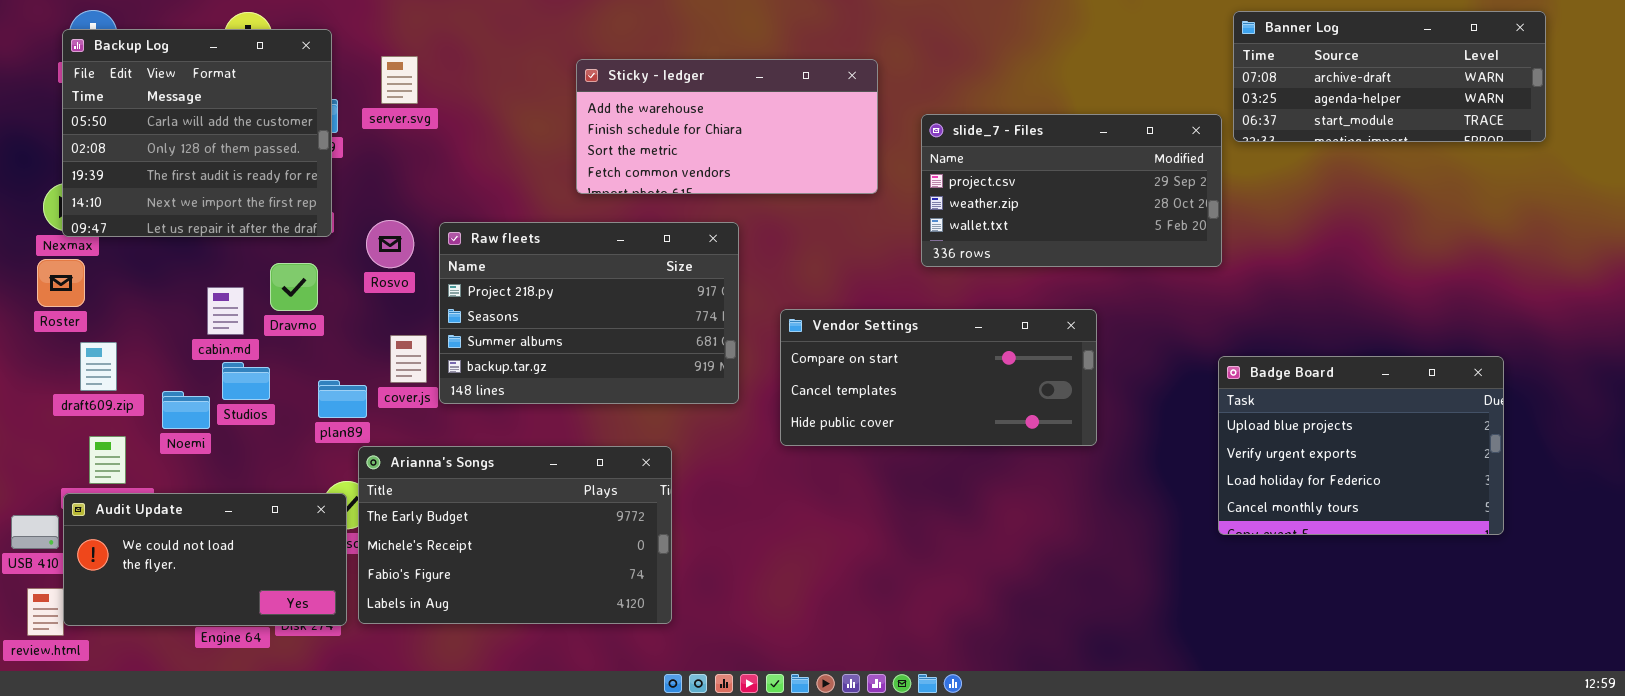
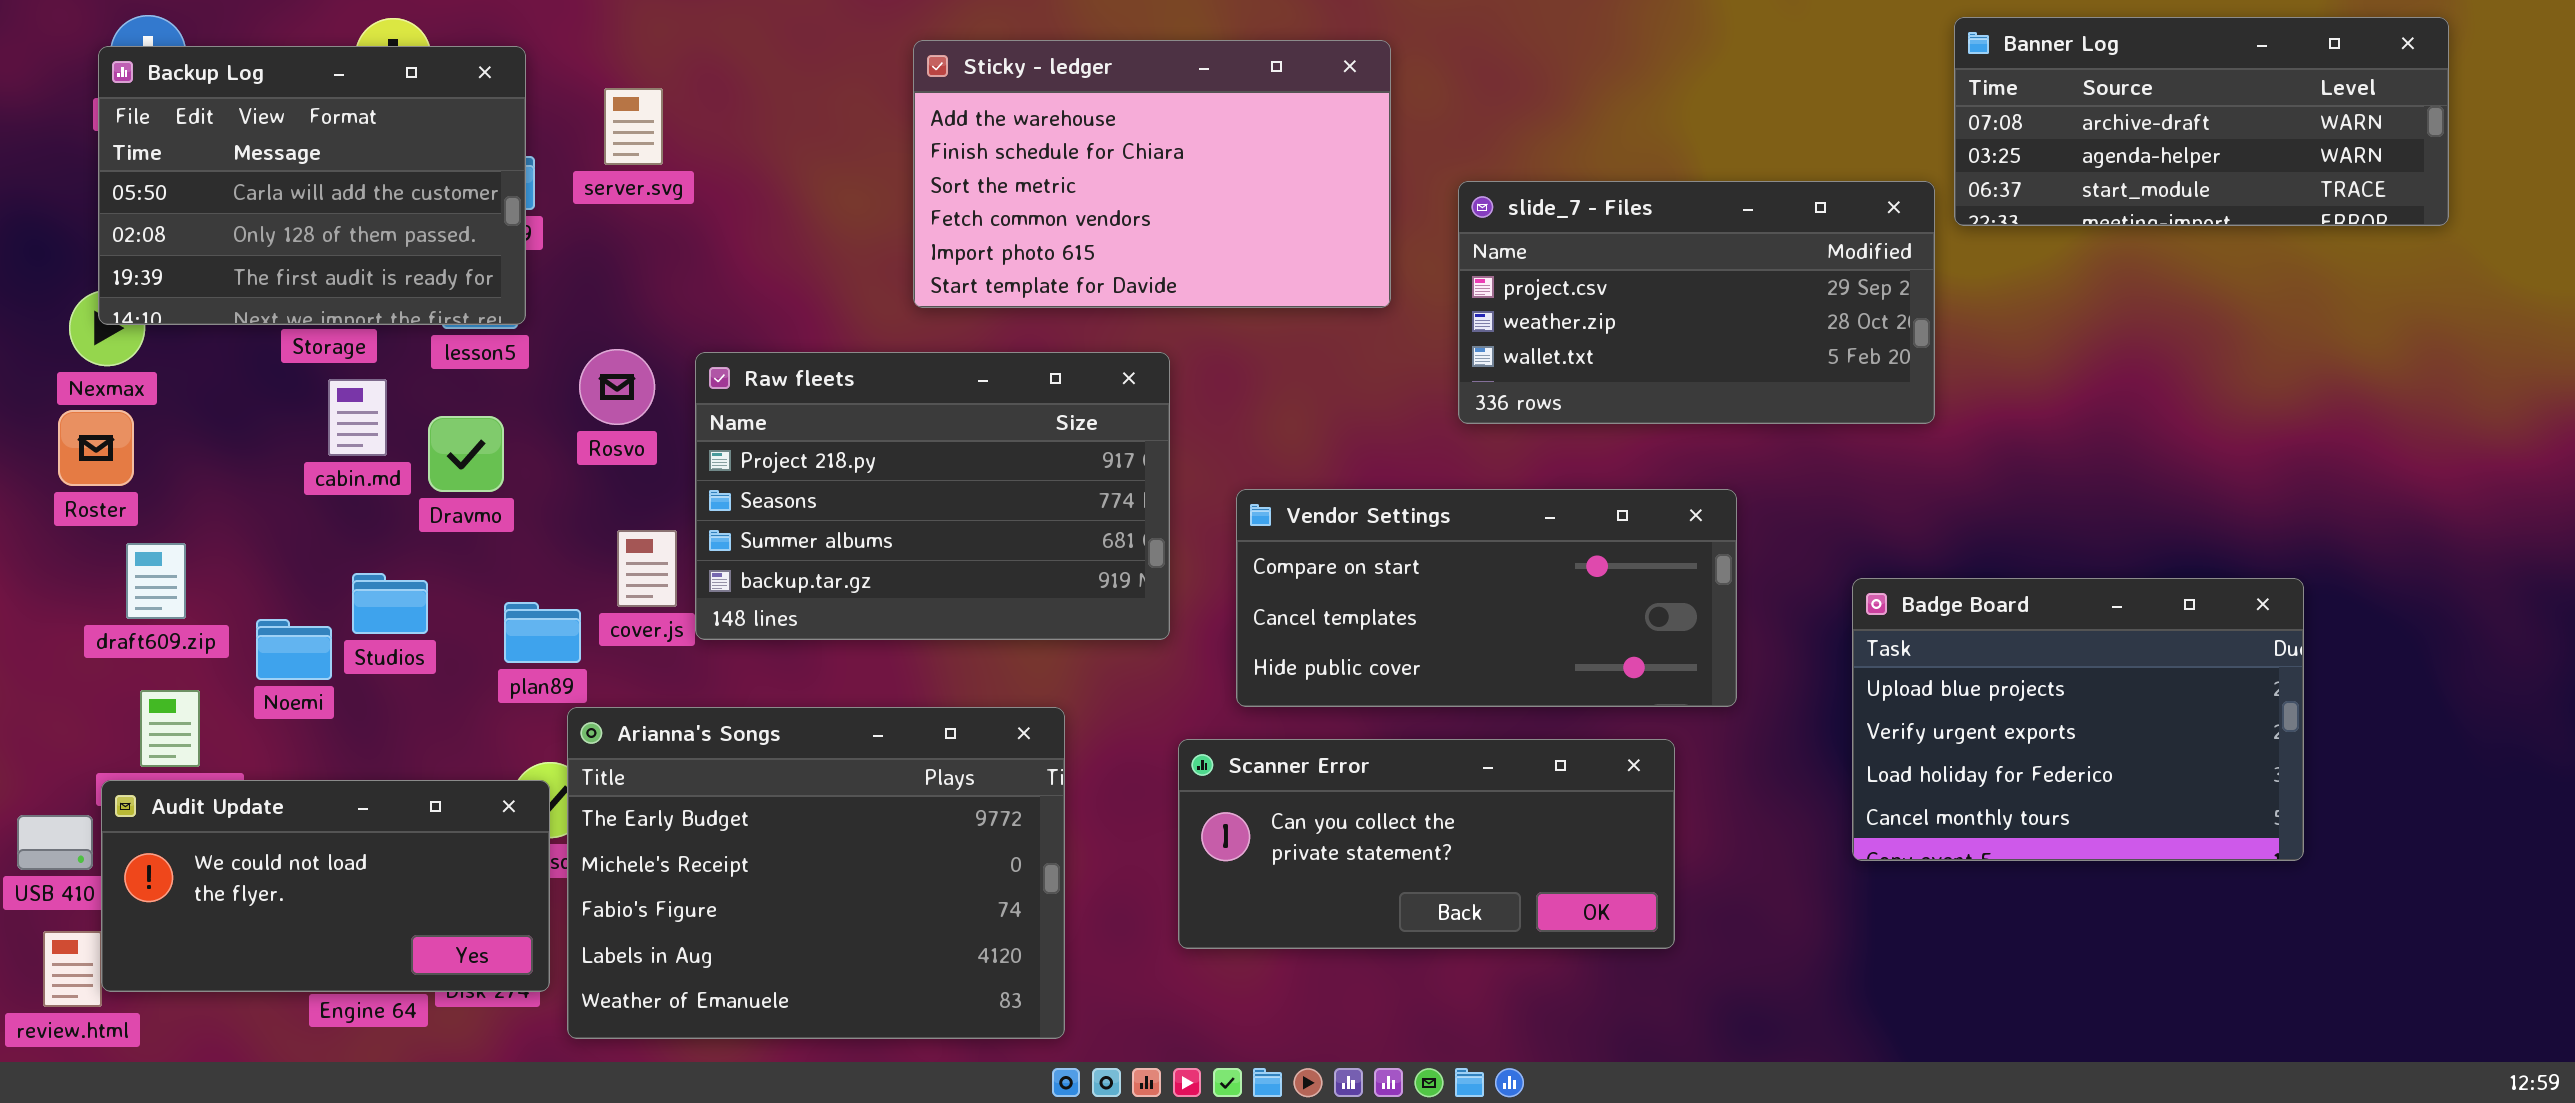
Backup Log: [62,29,332,237] -> [98,46,526,325], resized
Sticky - ledger: [576,59,878,194] -> [913,40,1391,308], resized
cabin.md: [207,287,244,335] -> [328,379,387,456], moved
Badge Board: [1218,356,1504,535] -> [1852,578,2304,861], moved
Arianna's Songs: [358,446,672,624] -> [567,707,1065,1039], resized
Scanner Error: none -> [1178,739,1675,949], opened

